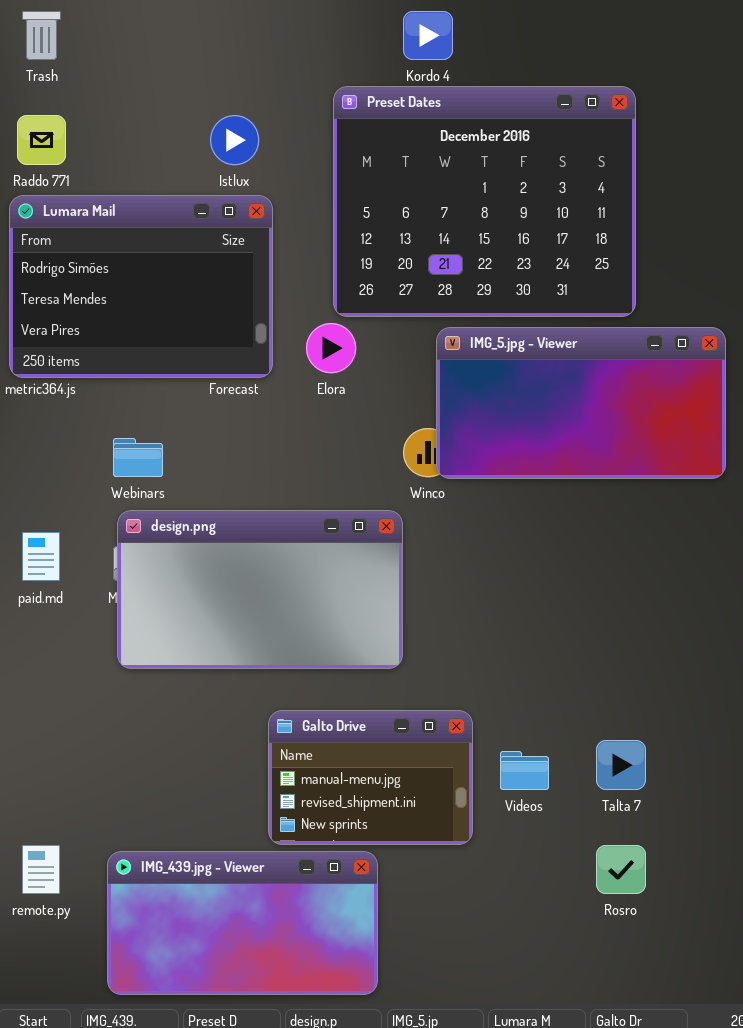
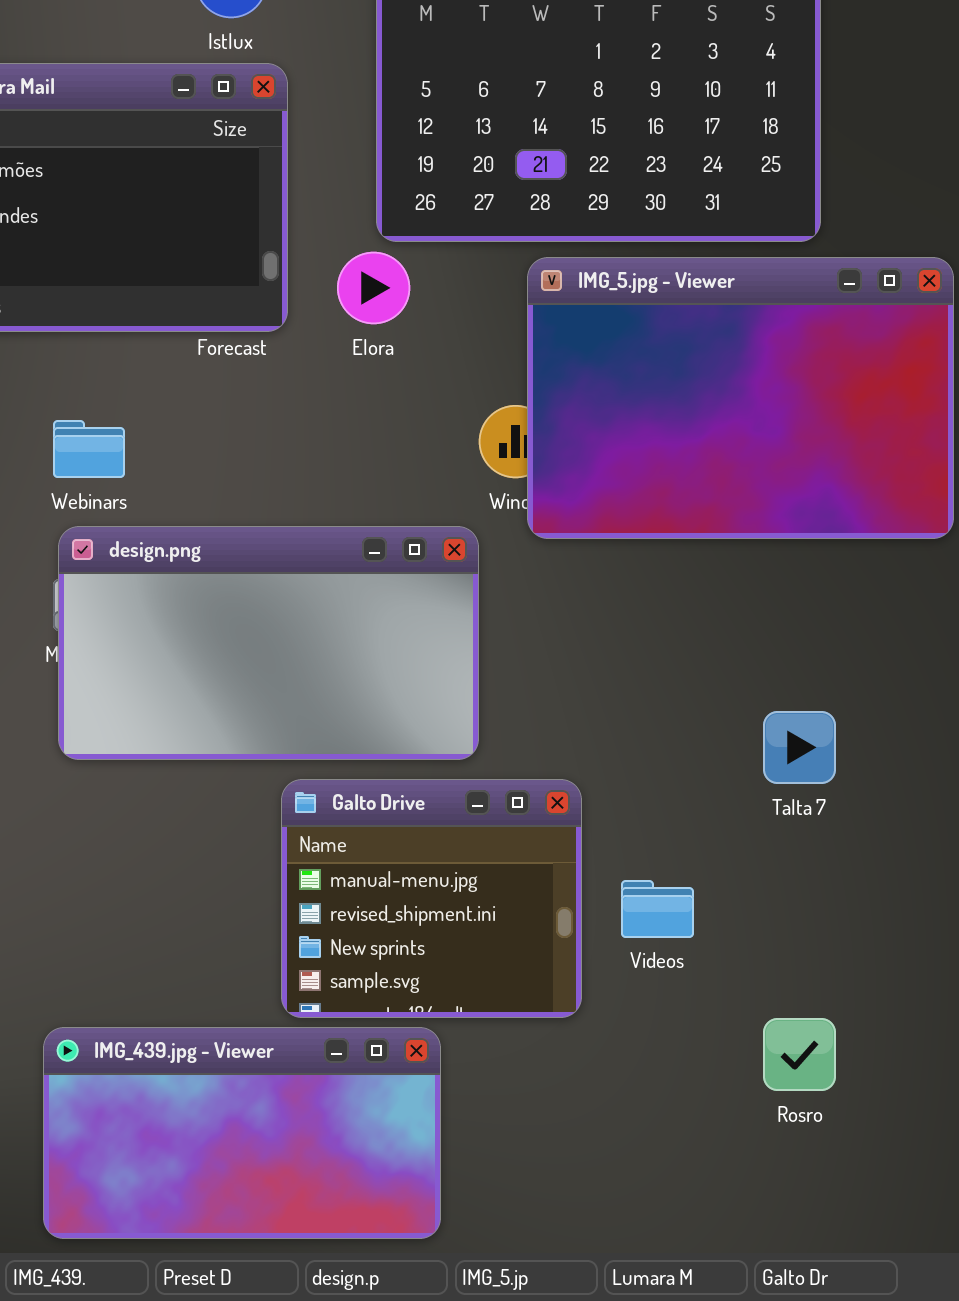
IMG_5.jpg - Viewer: [436,327,726,479] -> [527,257,954,539], resized
Galto Drive: [268,710,473,845] -> [281,779,582,1018], resized
Talta 7: [596,740,646,790] -> [763,711,836,784], moved

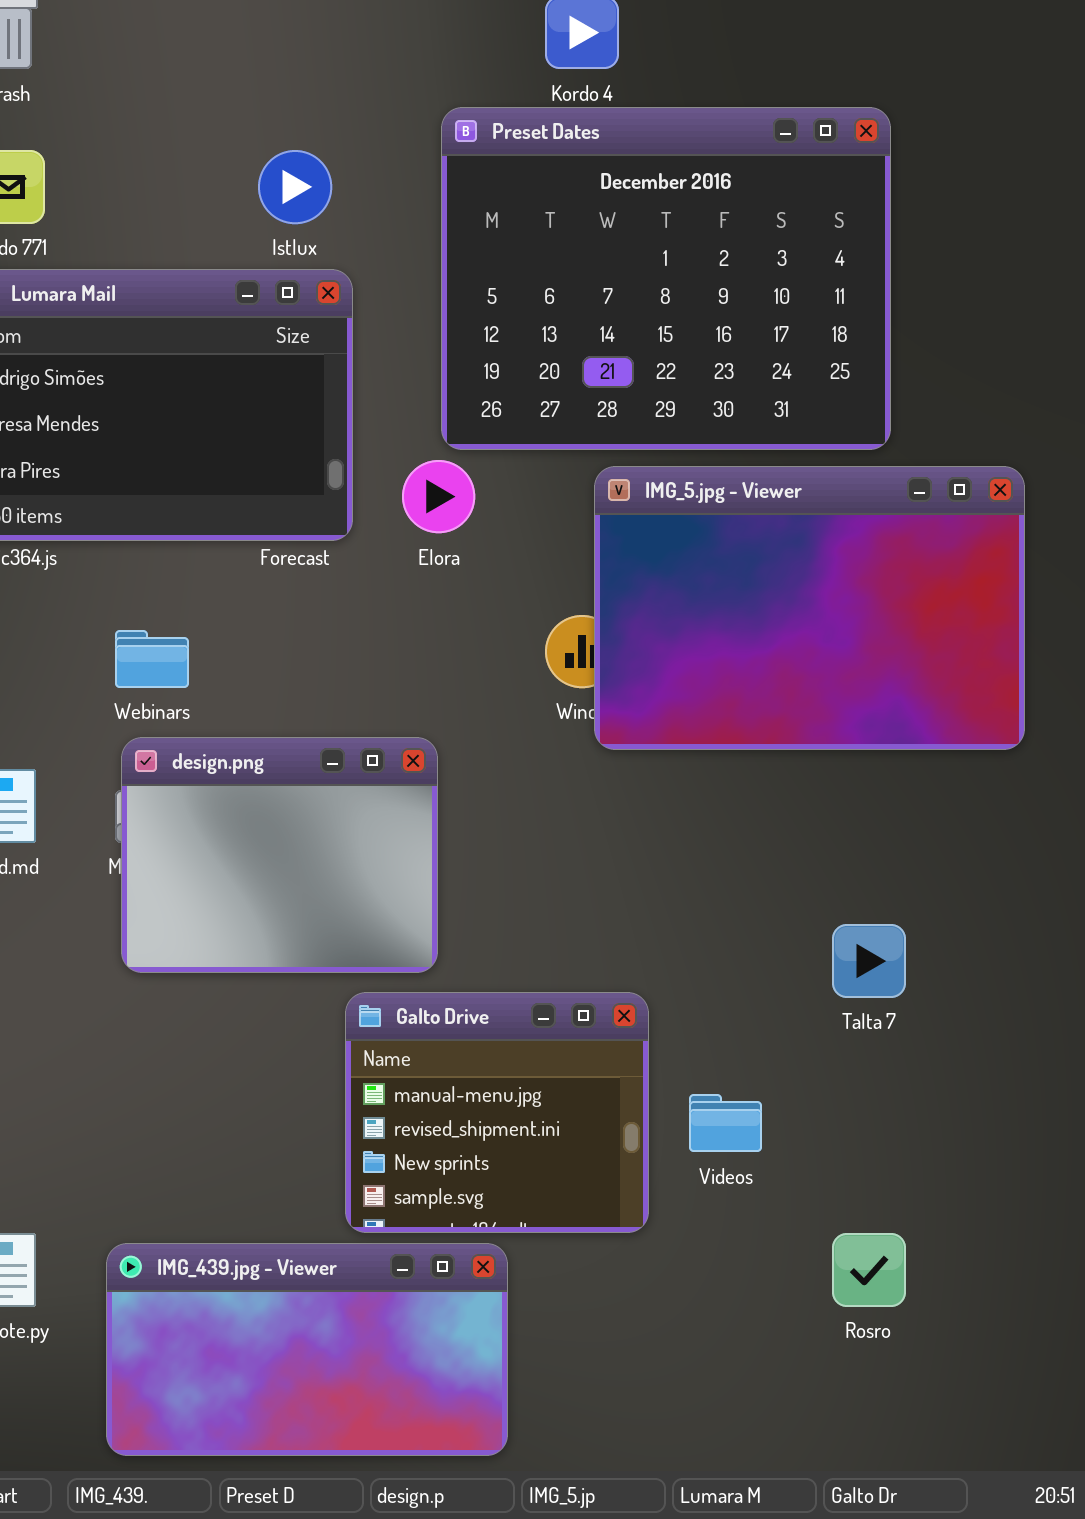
design.png: [58,526,479,760] -> [121,737,438,973], resized

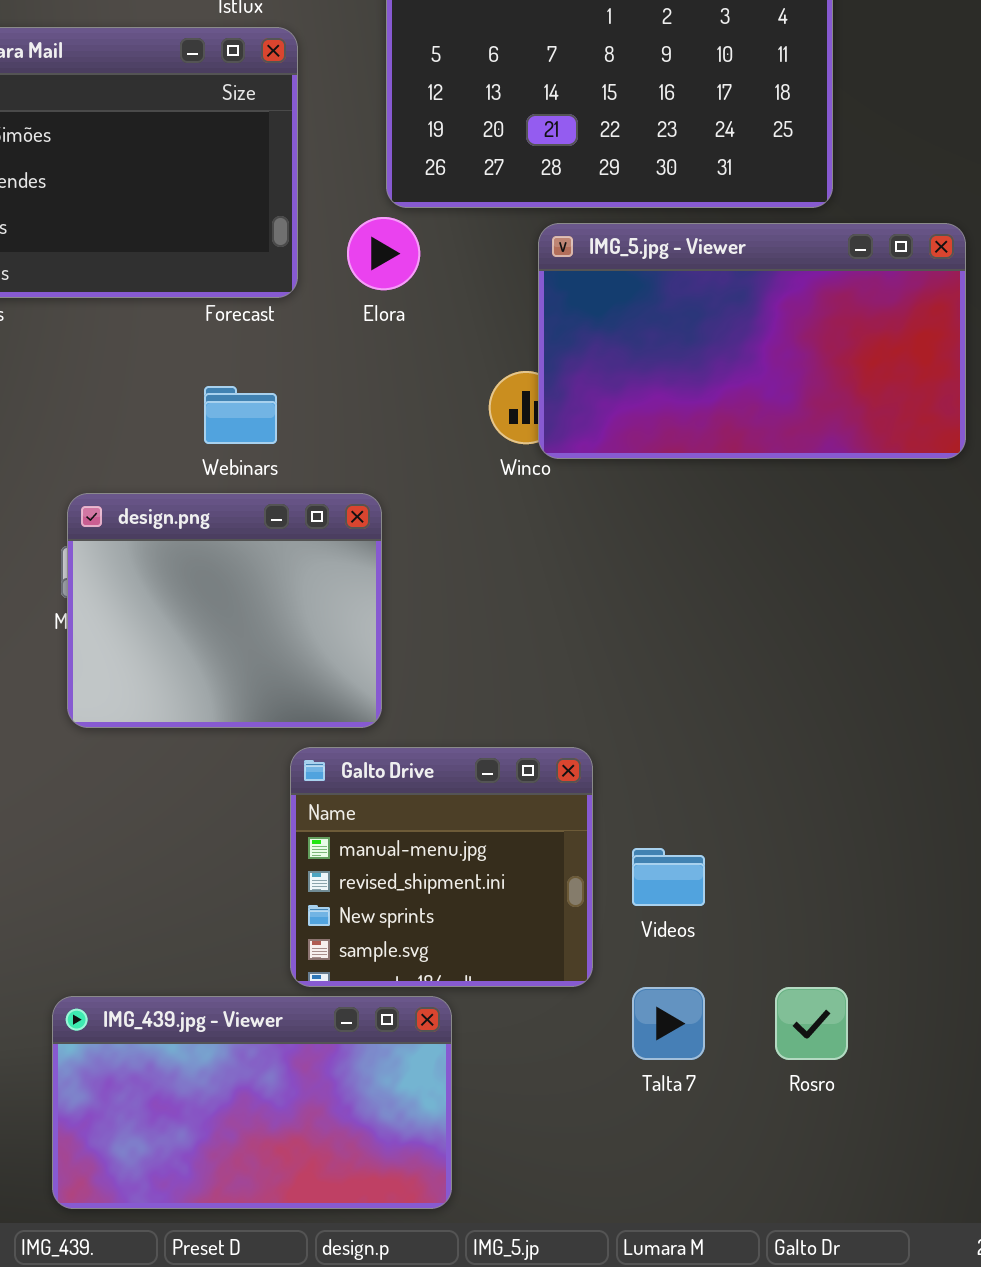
IMG_5.jpg - Viewer: [594,466,1025,750] -> [538,223,966,459], resized
Webinars: [115,630,189,688] -> [204,386,277,444], moved
Talta 7: [832,924,906,998] -> [632,987,705,1060], moved

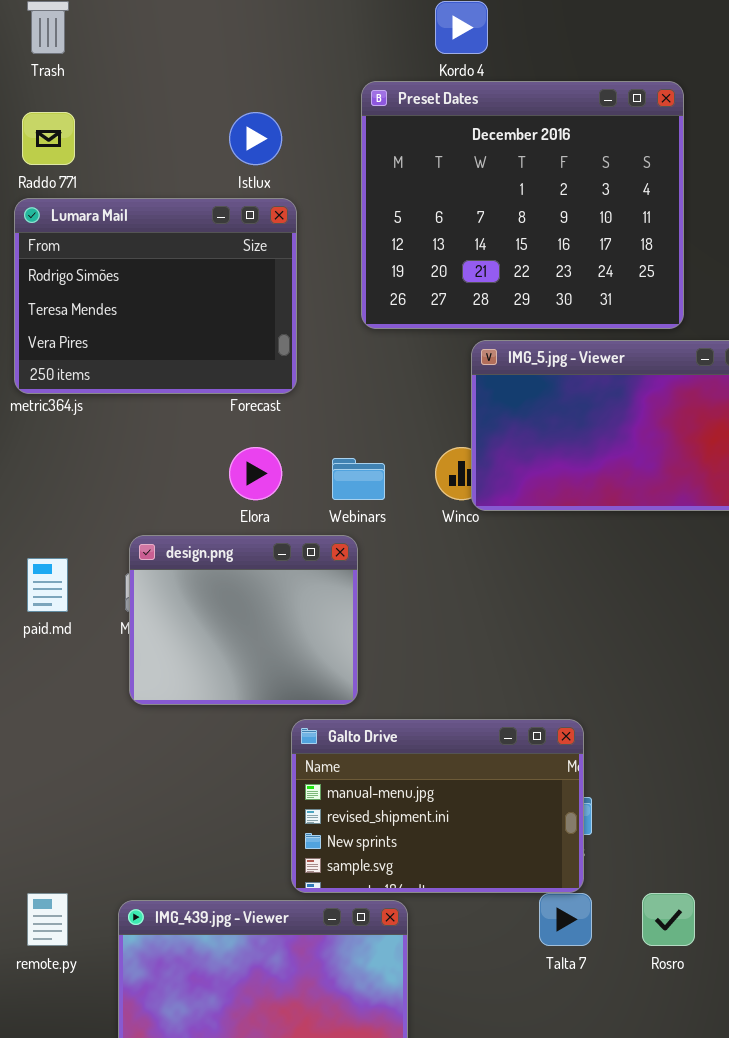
Elora: [347,217,420,290] -> [229,447,282,500], moved
Webinars: [204,386,277,444] -> [332,458,385,500], moved
Galto Drive: [290,747,593,987] -> [291,719,584,893], resized

